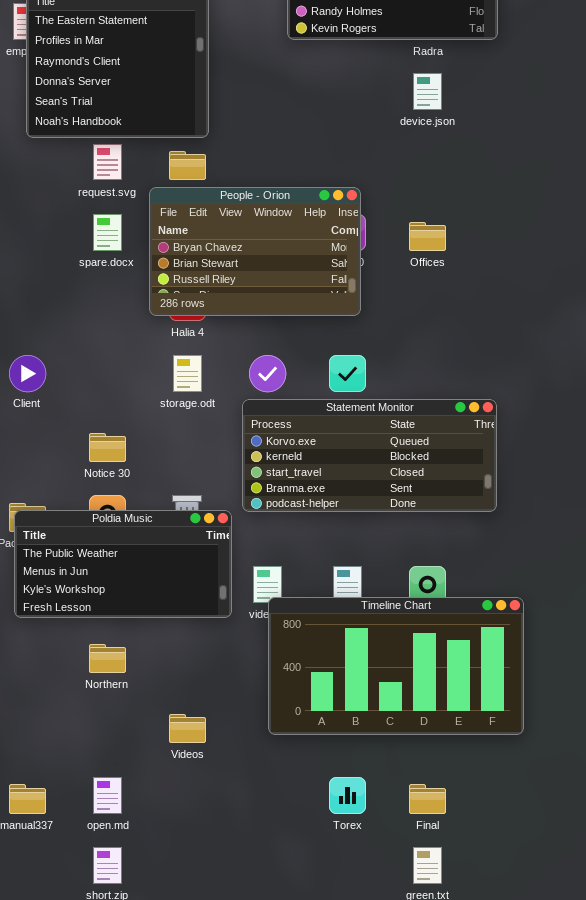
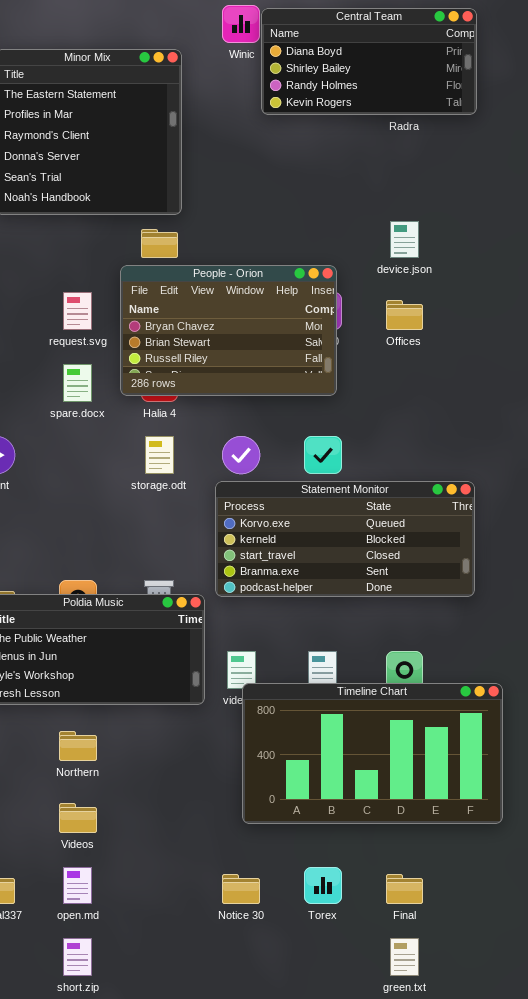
device.json: [413,73,442,110] -> [390,221,419,258], moved
request.svg: [93,144,122,180] -> [63,292,92,330], moved
spare.docx: [93,214,122,251] -> [63,364,92,402], moved
Notice 30: [89,433,126,462] -> [222,874,260,904], moved
Videos: [169,714,206,743] -> [59,803,97,833], moved

